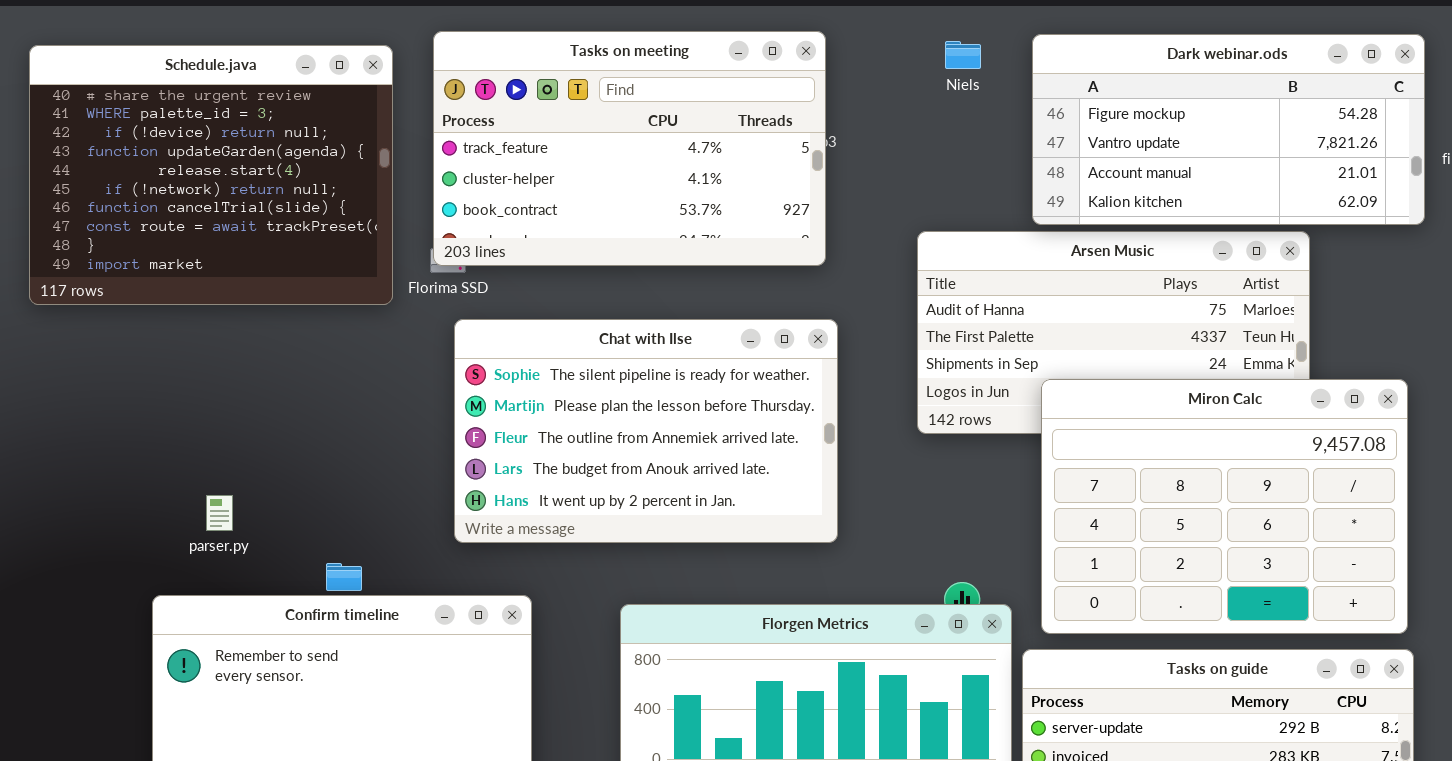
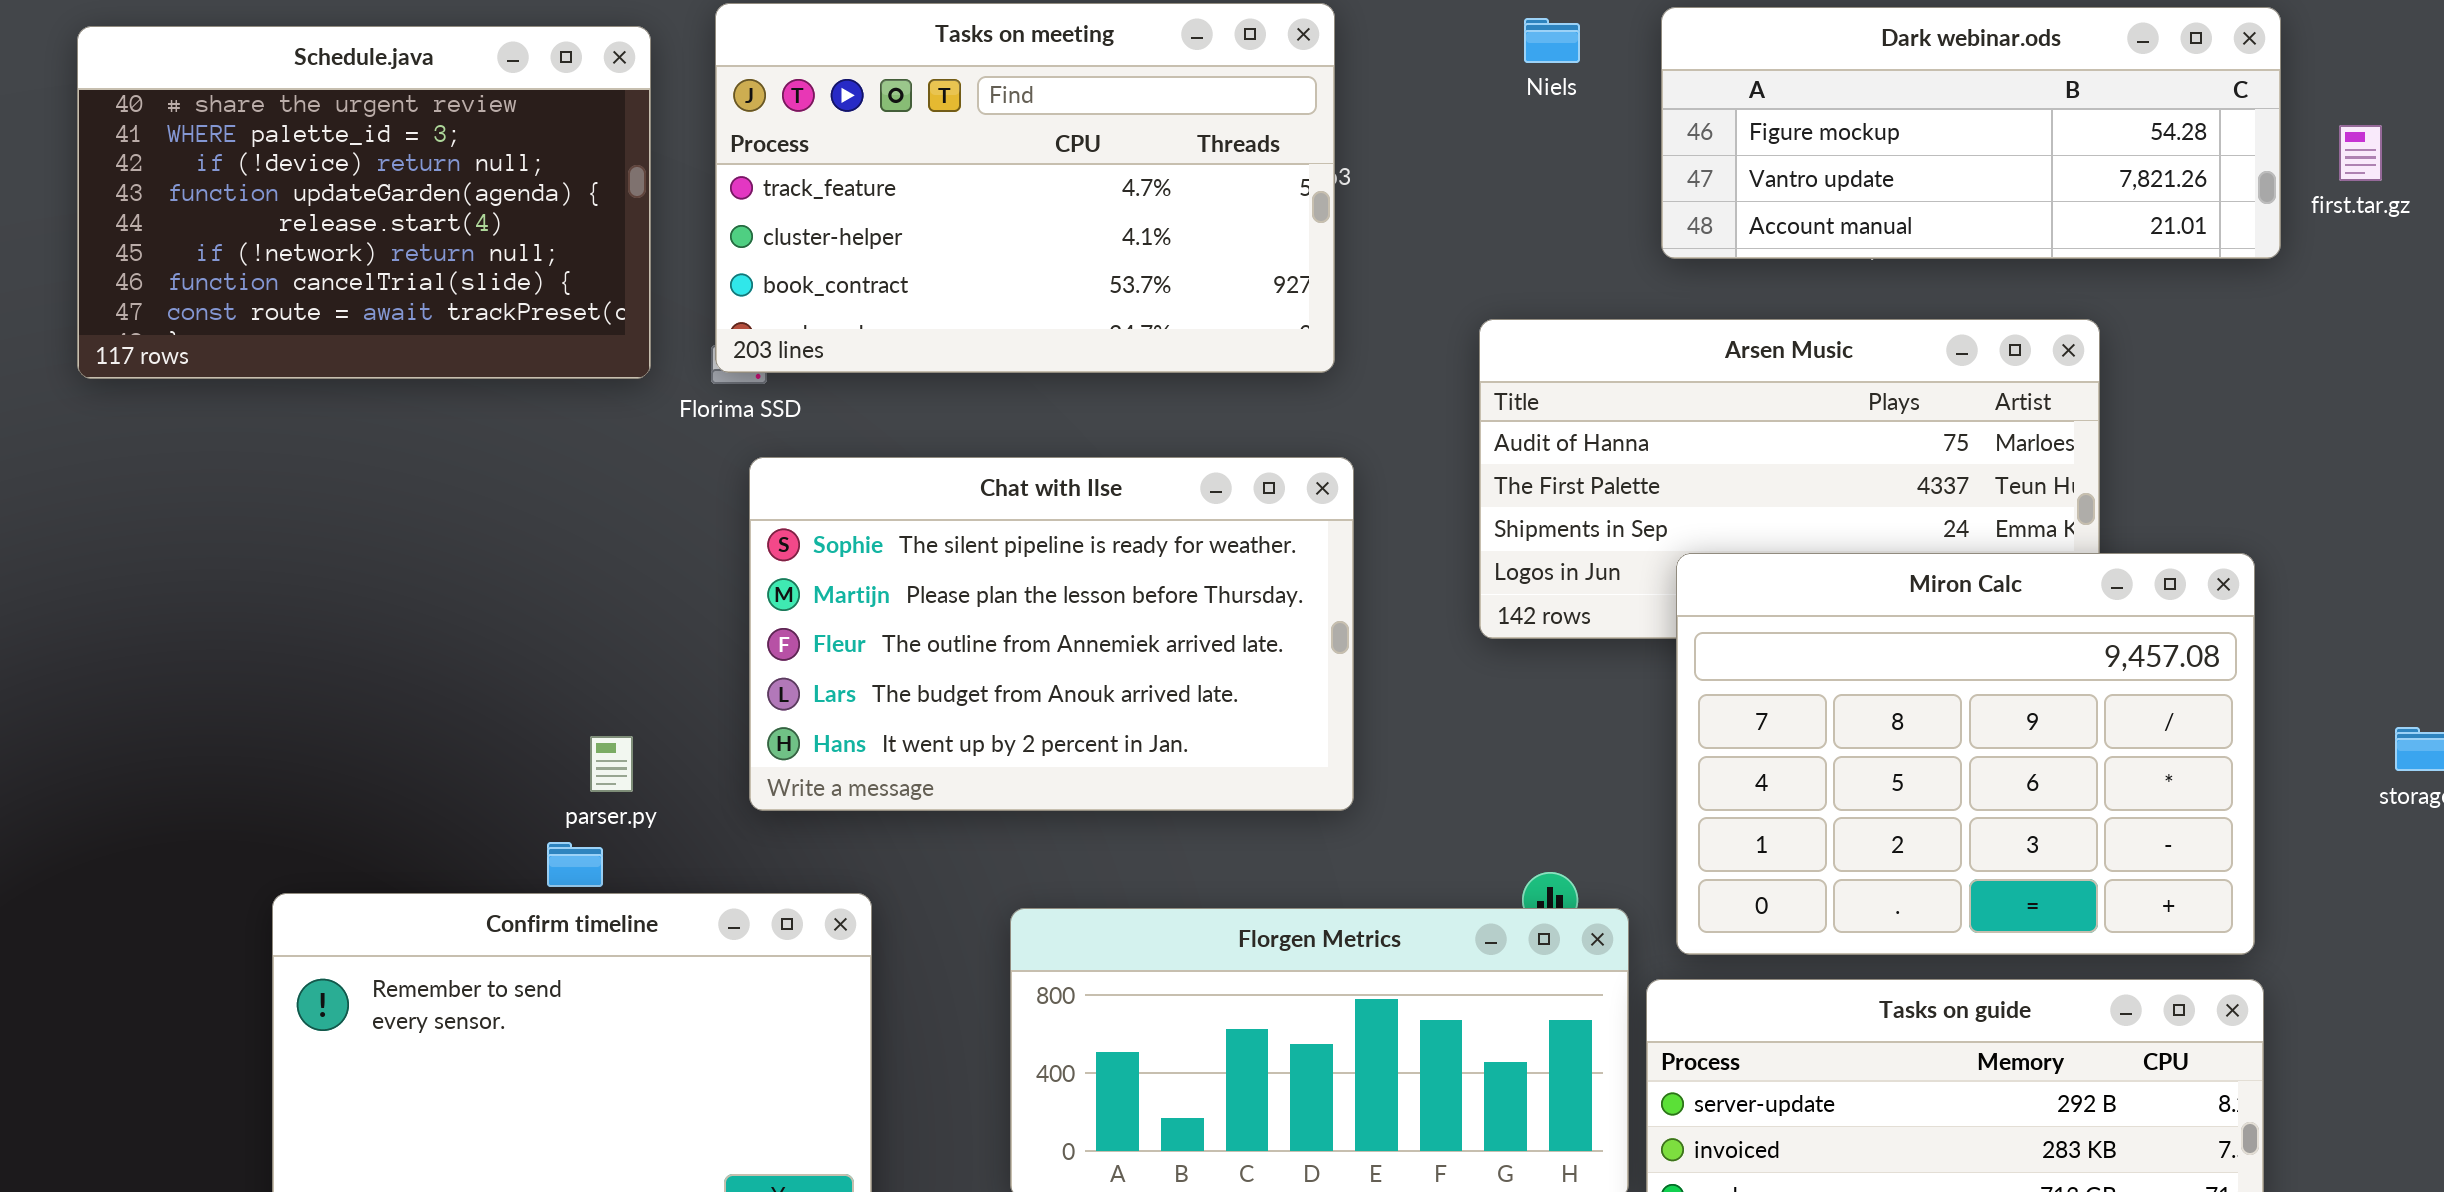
Dark webinar.ods: [1032,34,1425,225] -> [1661,7,2281,259], resized
Schedule.java: [29,45,393,305] -> [77,26,651,379], resized
parser.py: [206,495,233,531] -> [590,736,633,792], moved

